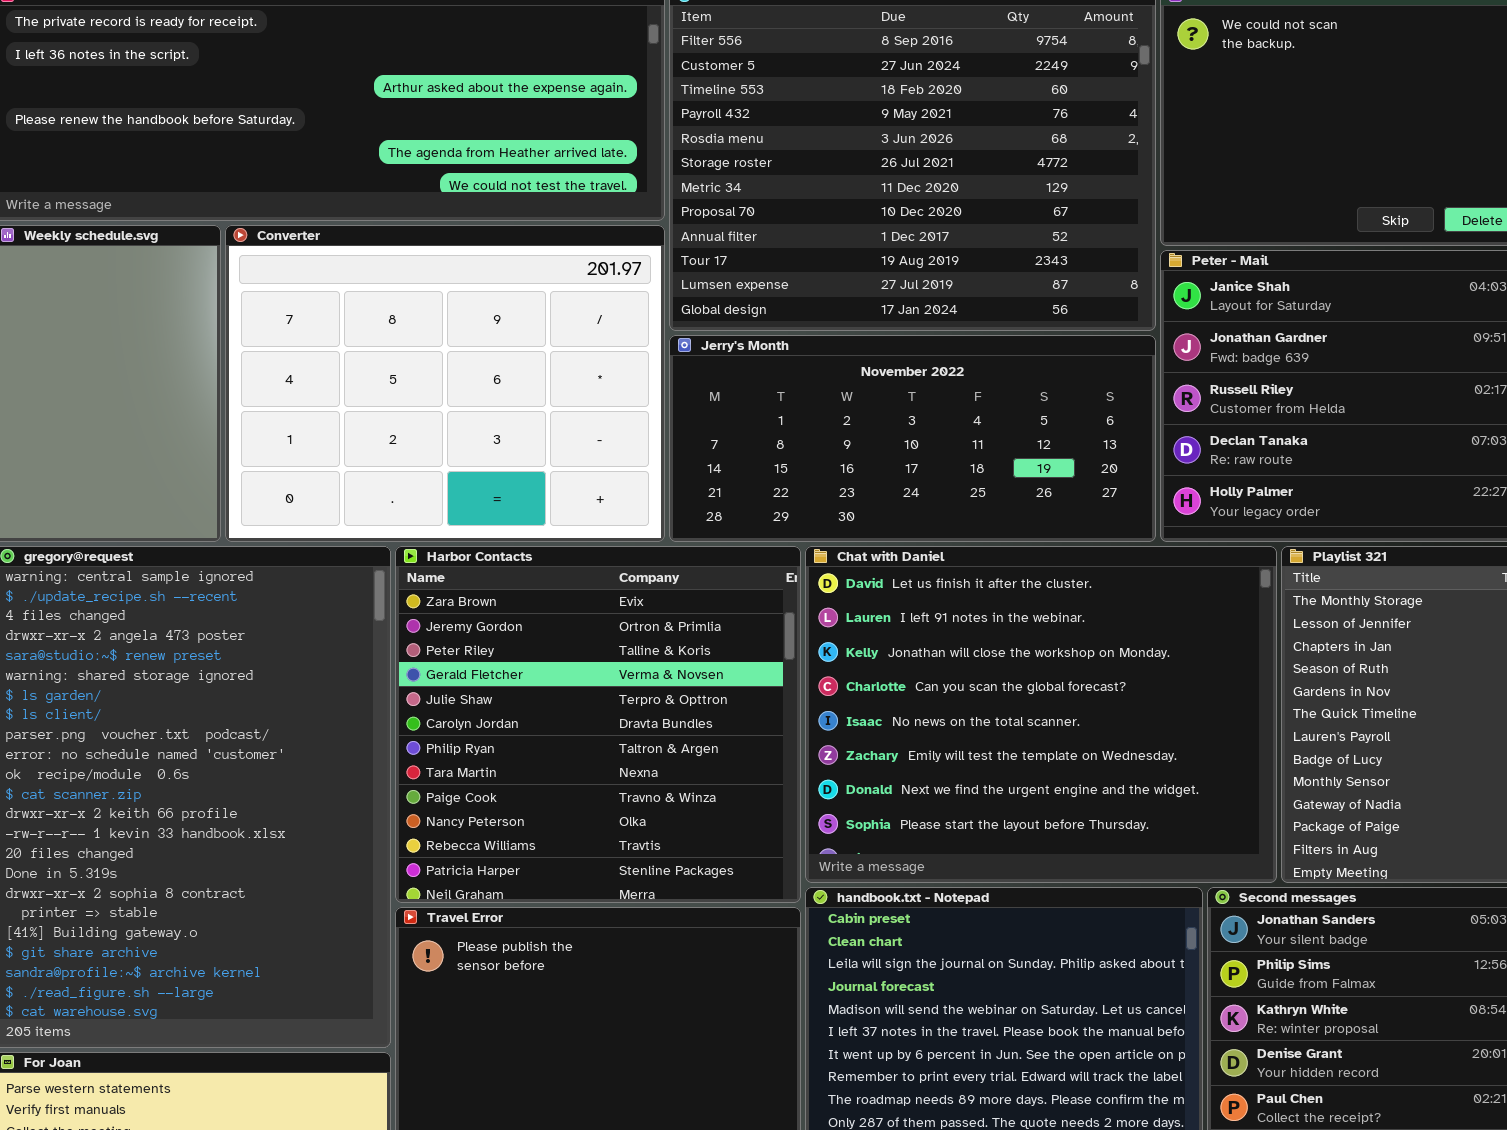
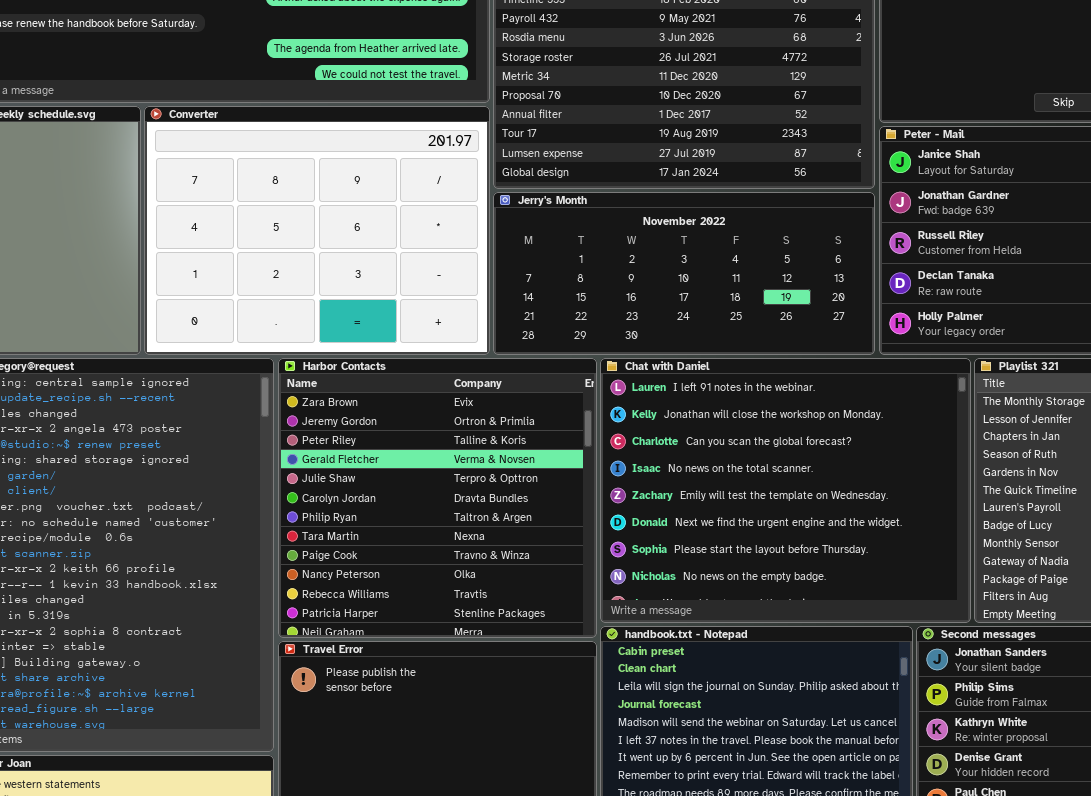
Chat with Daniel: [805,546,1277,883] -> [600,358,971,623], scrolled down 1 row

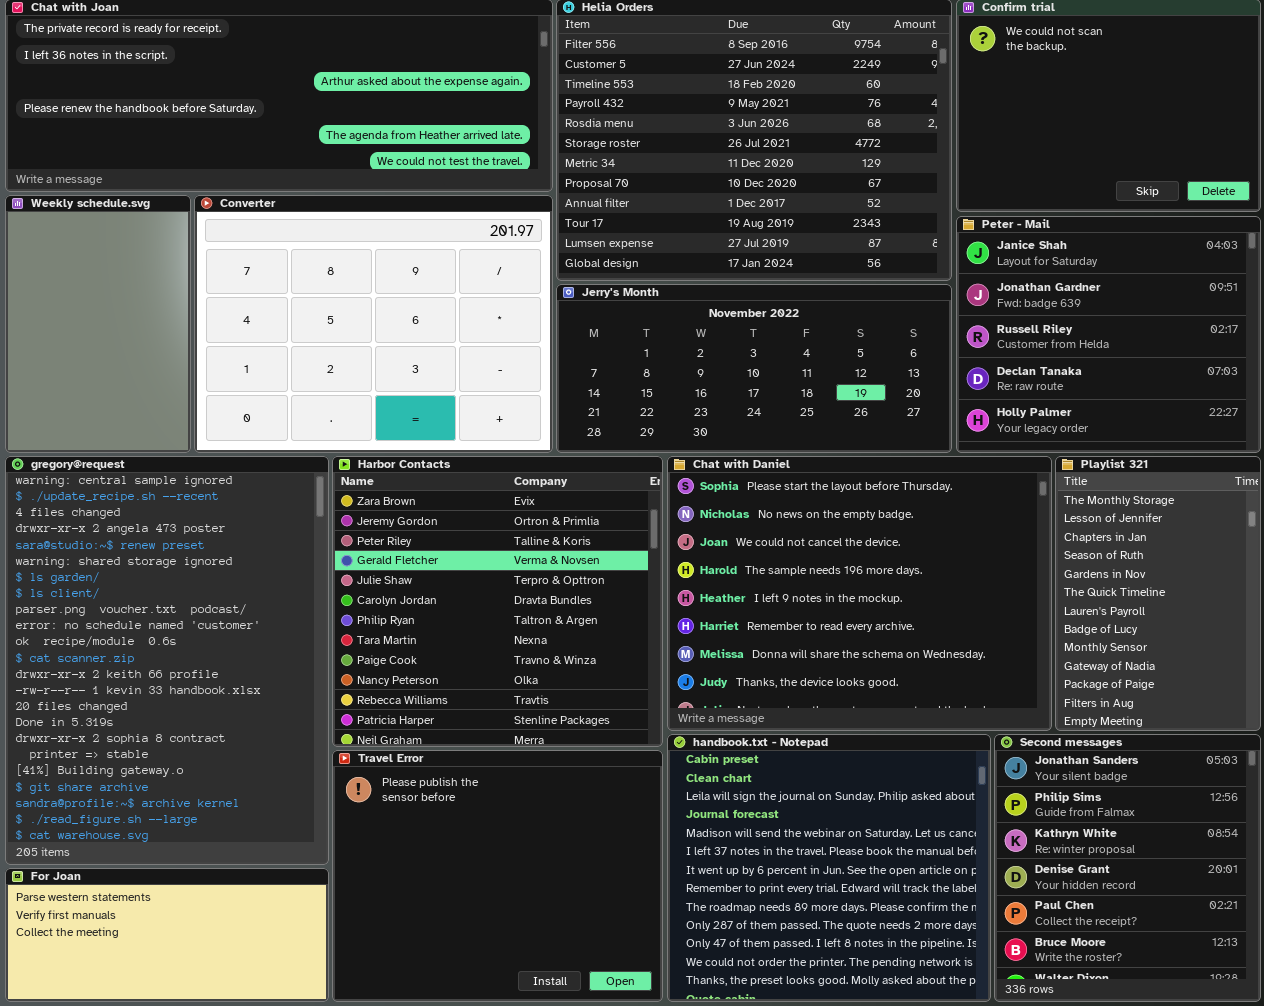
Chat with Daniel: [600,358,971,623] -> [667,456,1052,731], scrolled down 6 rows

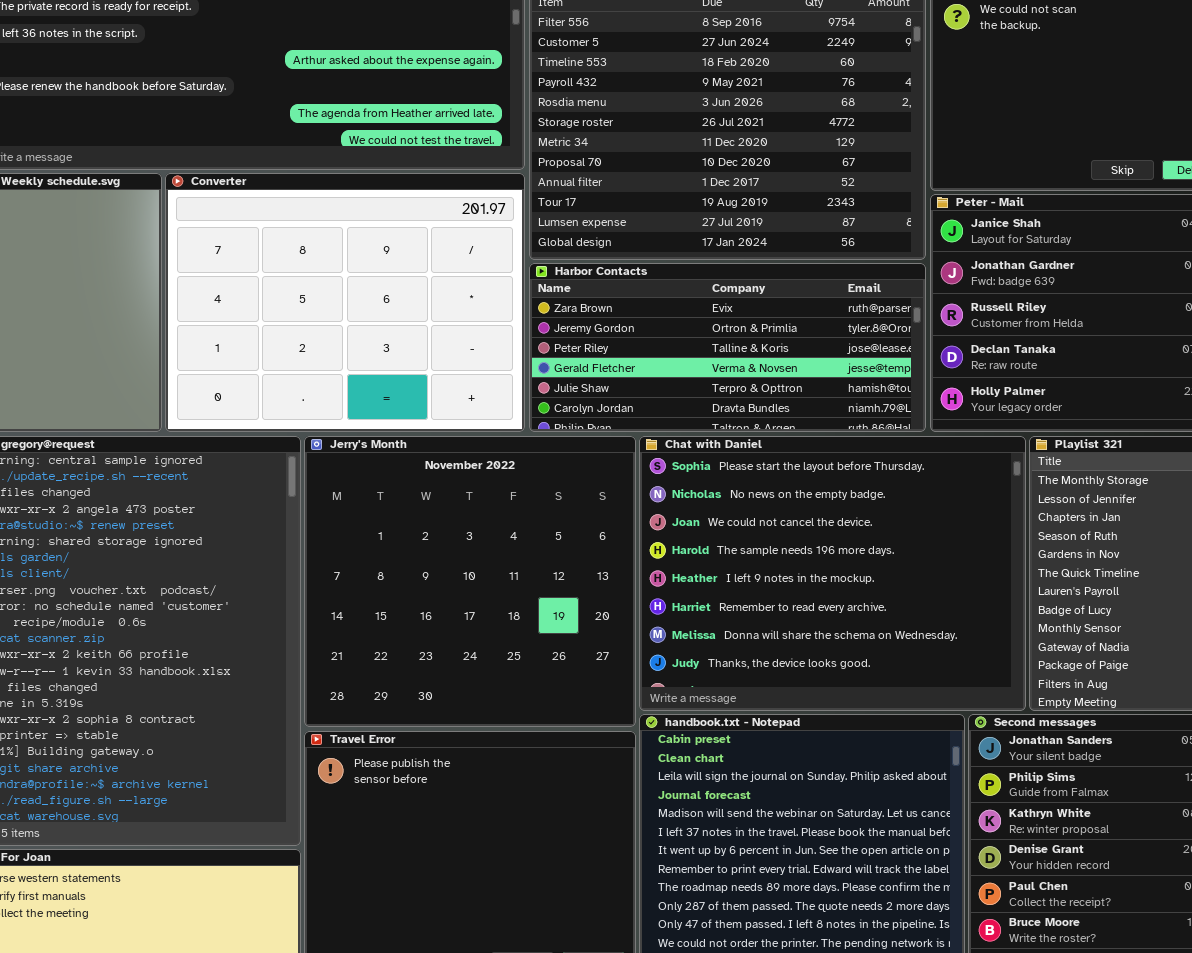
Jerry's Month: [556,284,952,453] -> [304,436,636,727], moved, resized
Harbor Contacts: [332,456,663,747] -> [529,263,926,432], moved, resized

